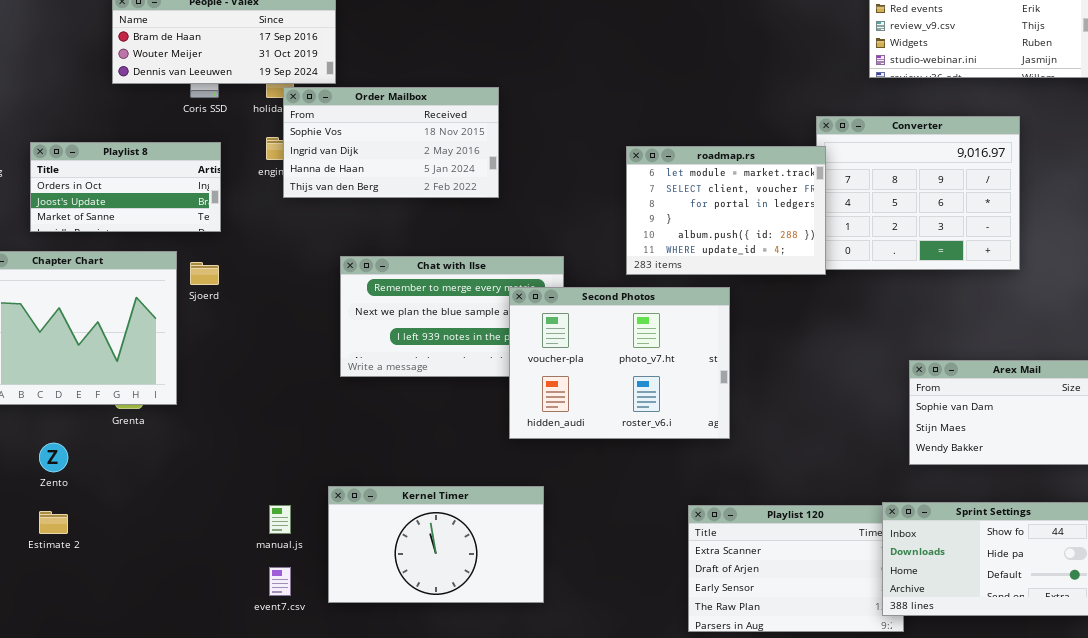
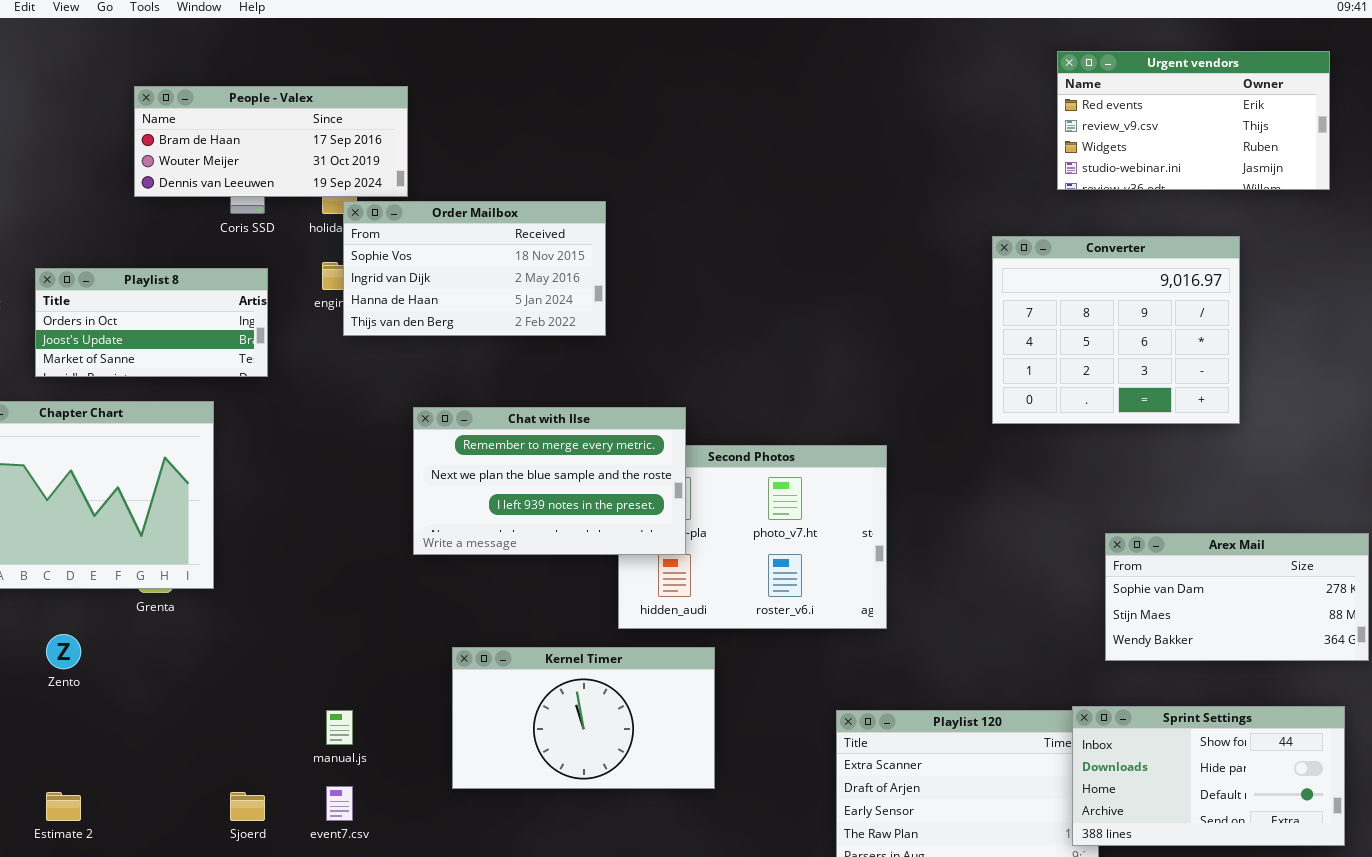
roadmap.rs: [626,146,826,275] -> none, closed
Chat with Ilse: [340,256,564,377] -> [413,407,686,555], raised
Sjoerd: [190,262,219,285] -> [230,792,265,821], moved
Kernel Timer: [328,486,544,603] -> [452,647,715,789], moved
Estimate 2: [39,511,68,534] -> [46,792,81,821], moved

